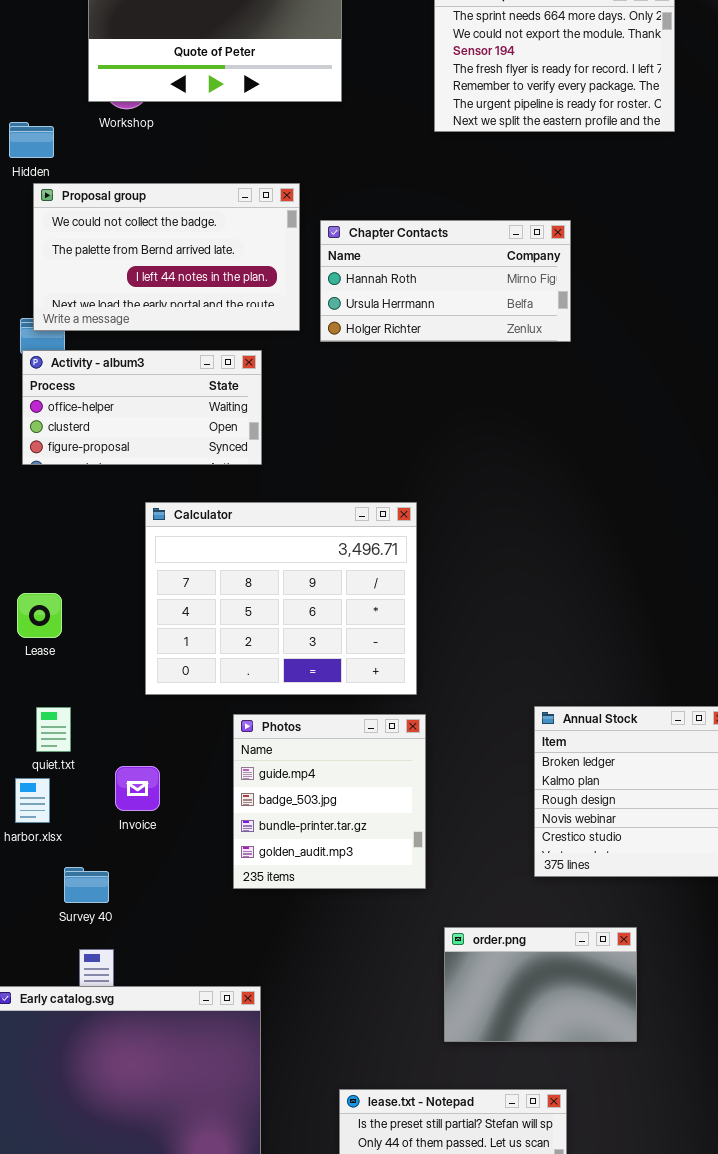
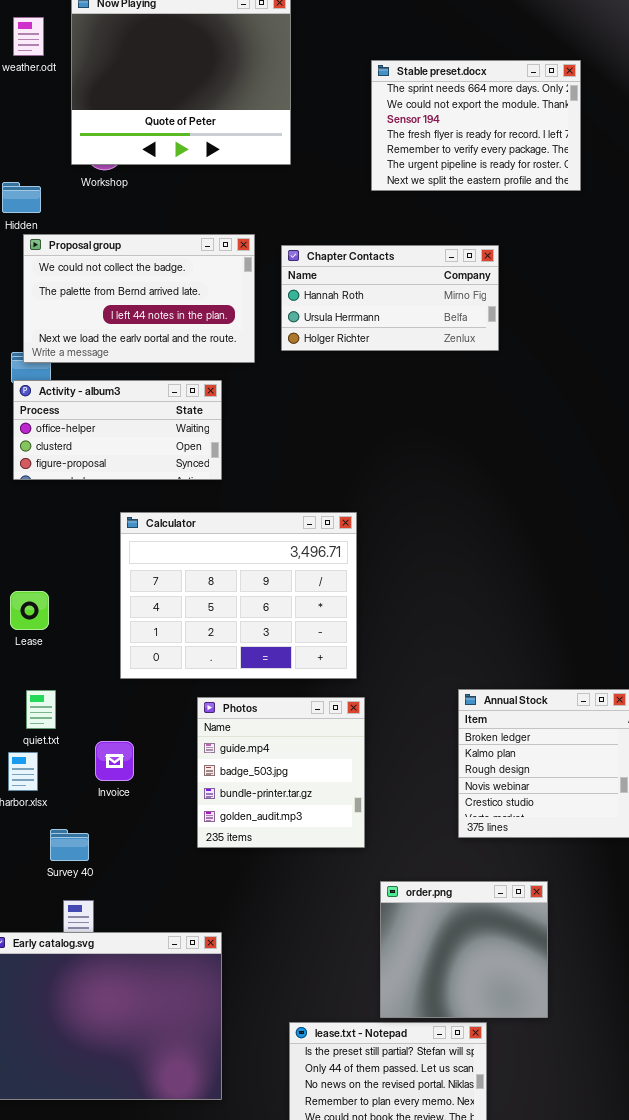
Chapter Contacts: [320,220,571,342] -> [281,245,499,351], moved
order.png: [444,927,637,1042] -> [380,881,548,1018], resized

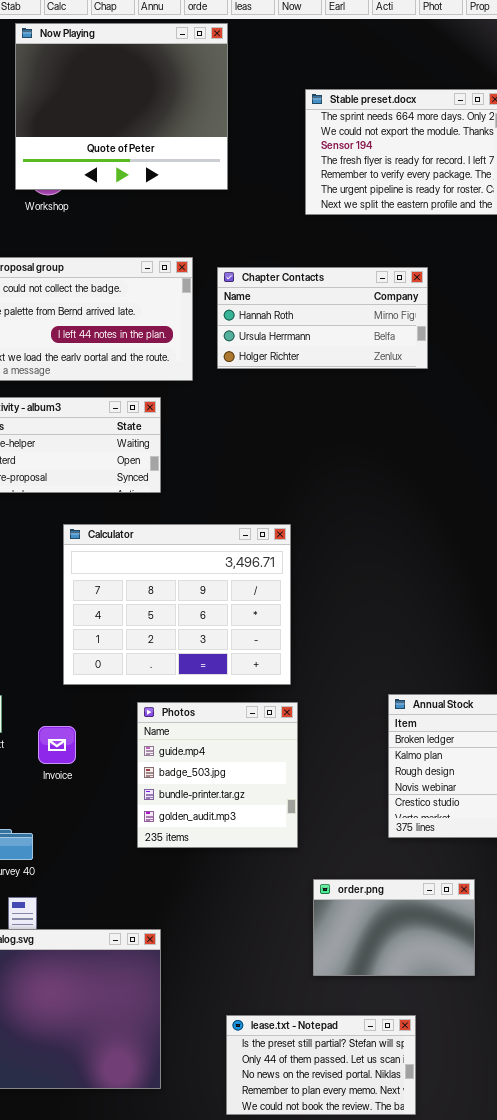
Invoice: [95,741,134,781] -> [38,726,76,764], moved
order.png: [380,881,548,1018] -> [313,879,475,976], resized

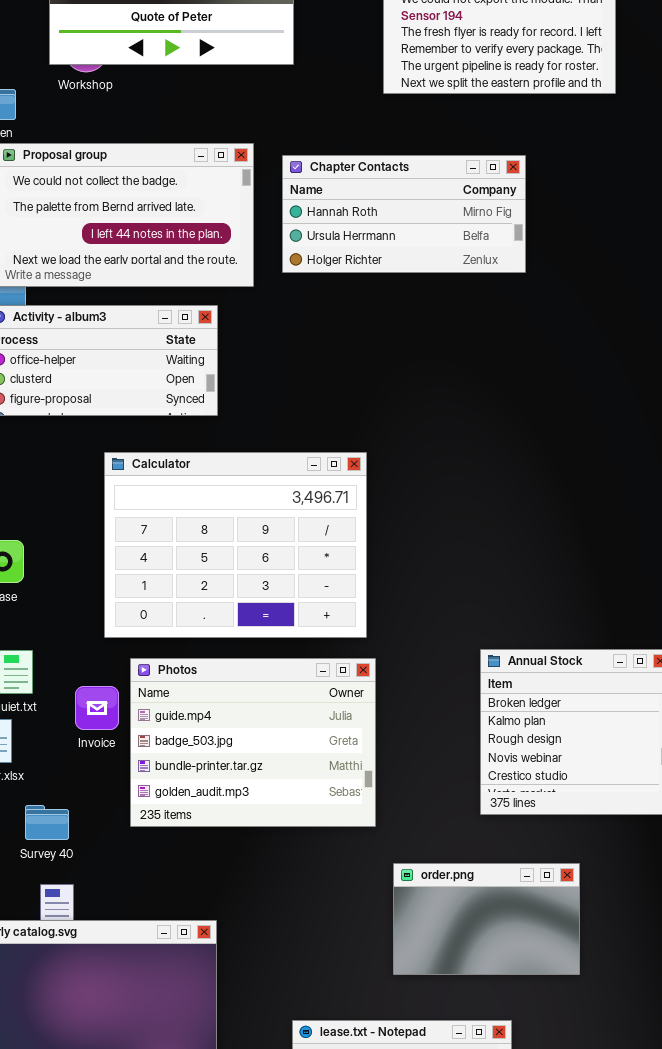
Photos: [137,702,298,848] -> [130,658,376,827], resized

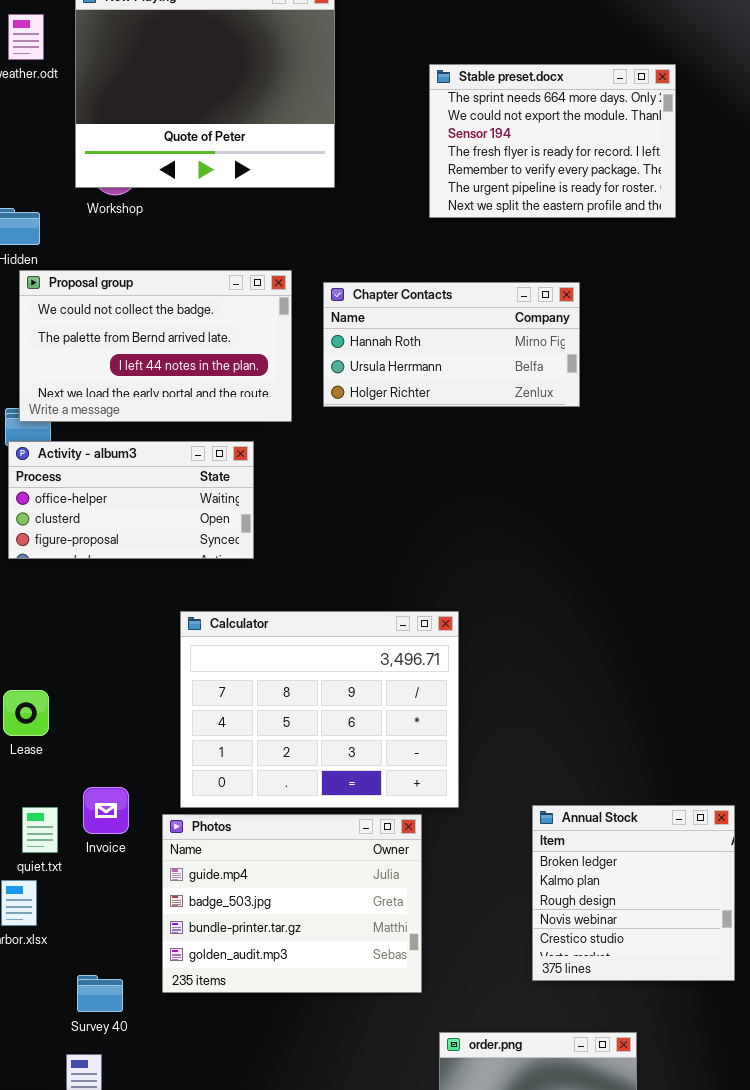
Calculator: [104,452,367,638] -> [180,611,459,808], moved
Invoice: [75,686,119,730] -> [83,787,129,834], moved
Survey 40: [25,805,69,840] -> [77,975,123,1012], moved

